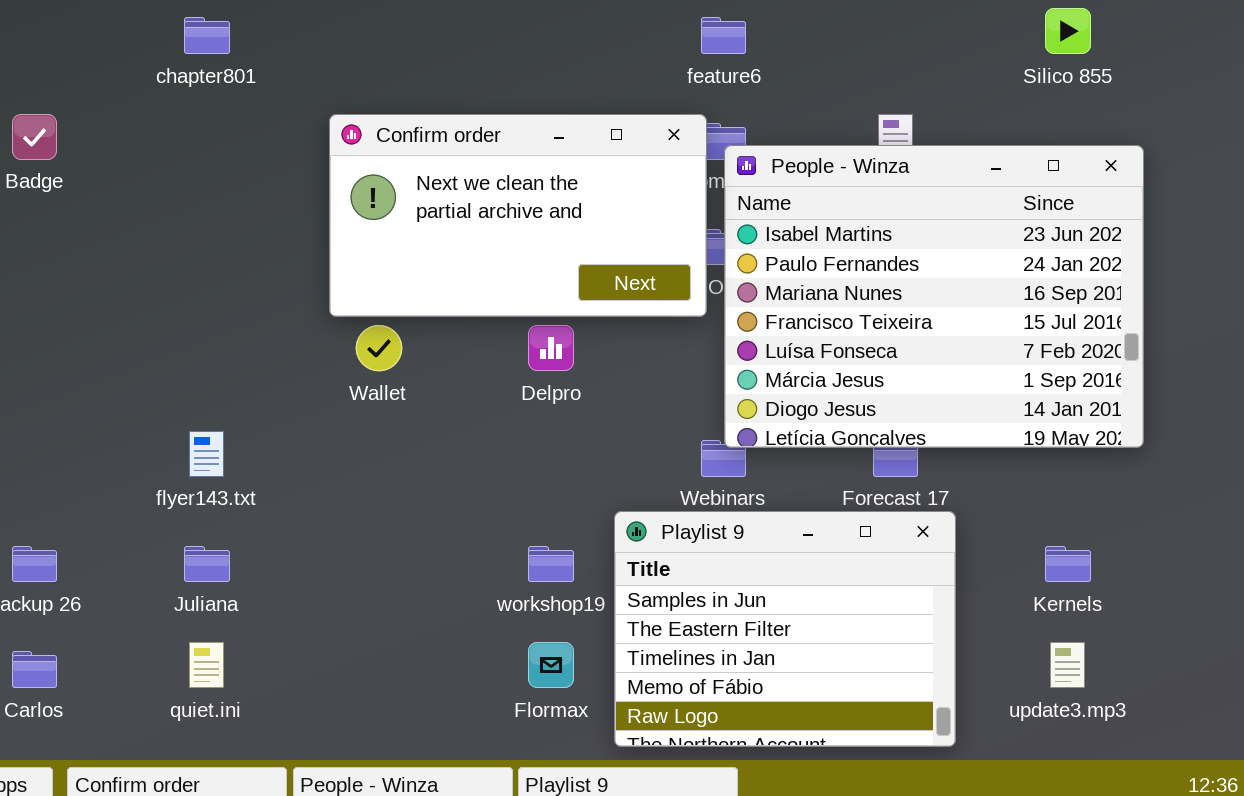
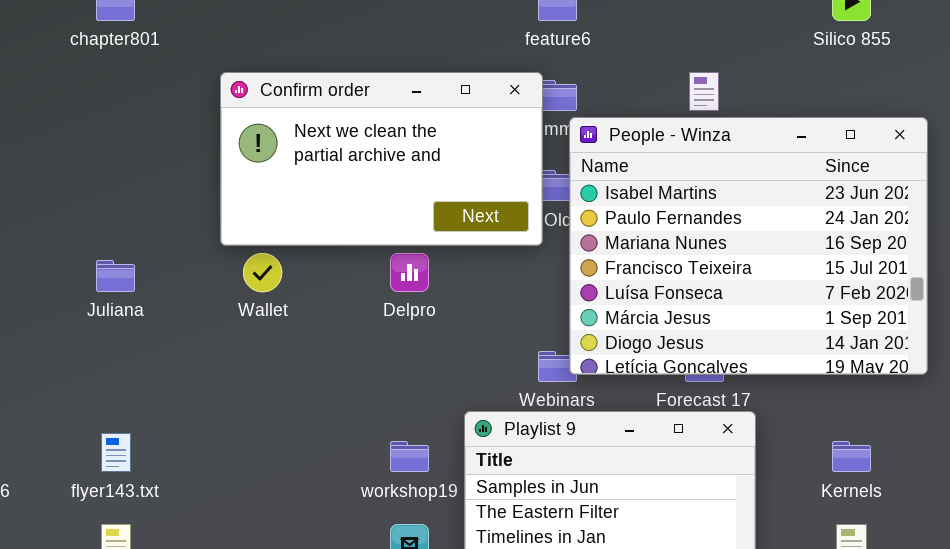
People - Winza: [724,145,1144,448] -> [569,117,928,375], moved
flyer143.txt: [189,431,224,477] -> [101,433,131,472], moved
Juliana: [184,546,230,582] -> [96,260,135,292], moved

